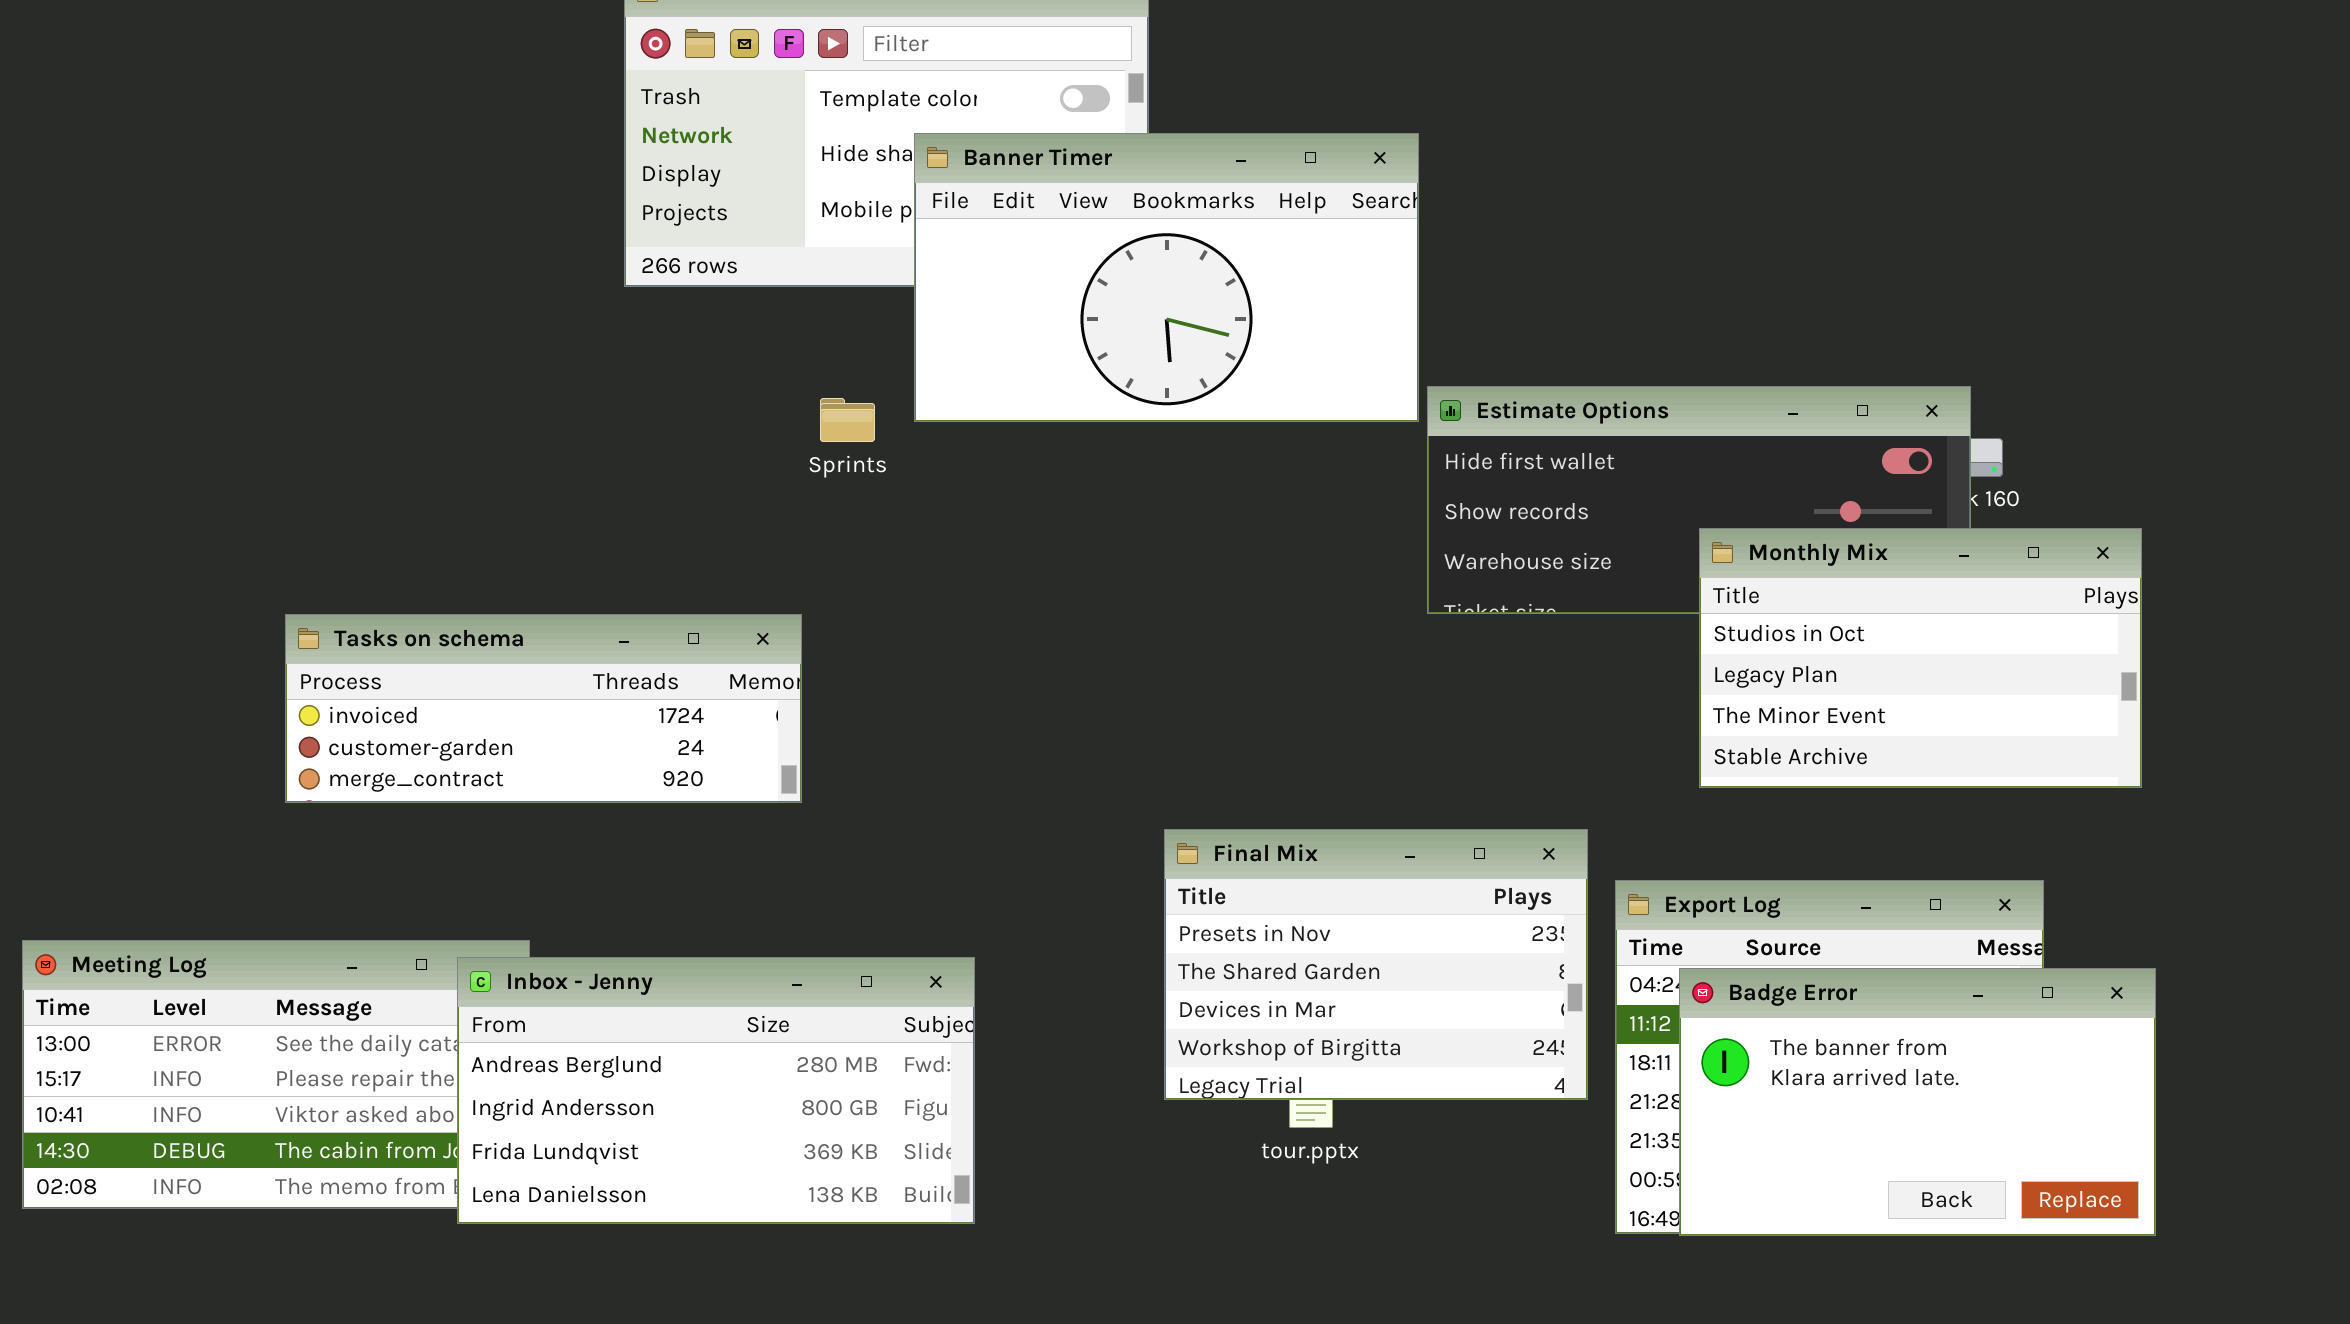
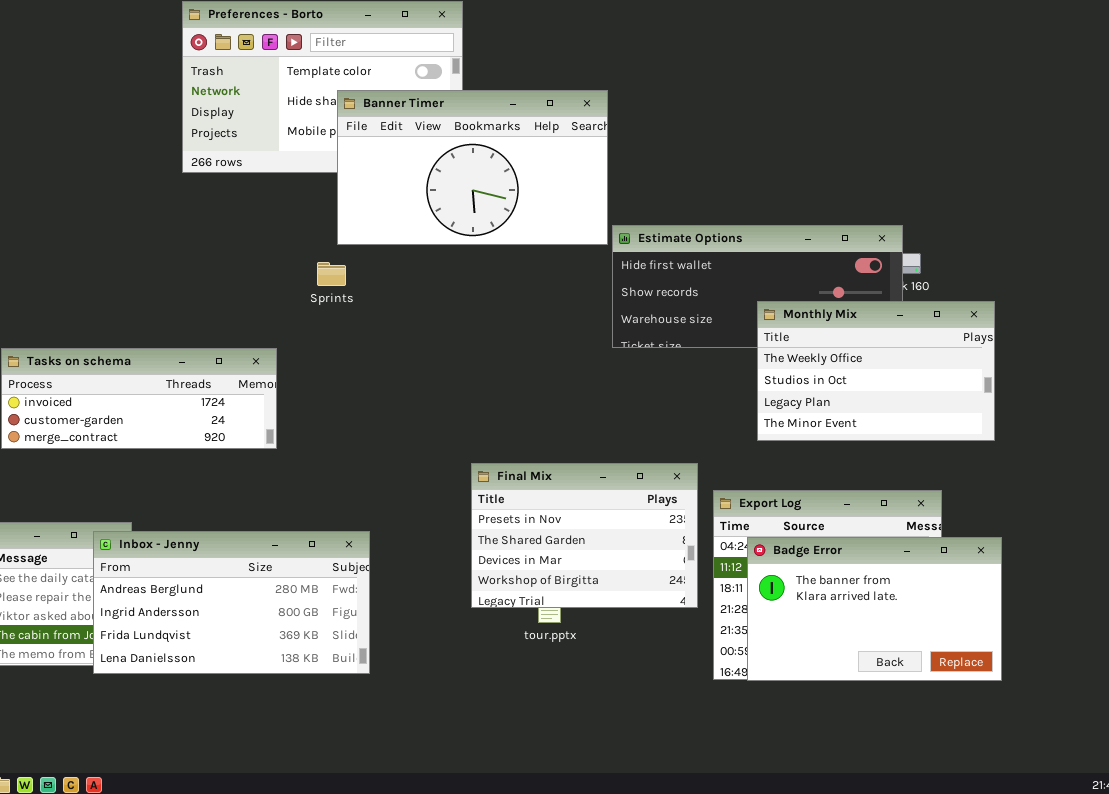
Sprints: [820,398,875,442] -> [317,262,346,286], moved
Monthly Mix: [1699,528,2142,788] -> [757,301,995,441], scrolled up 1 row

